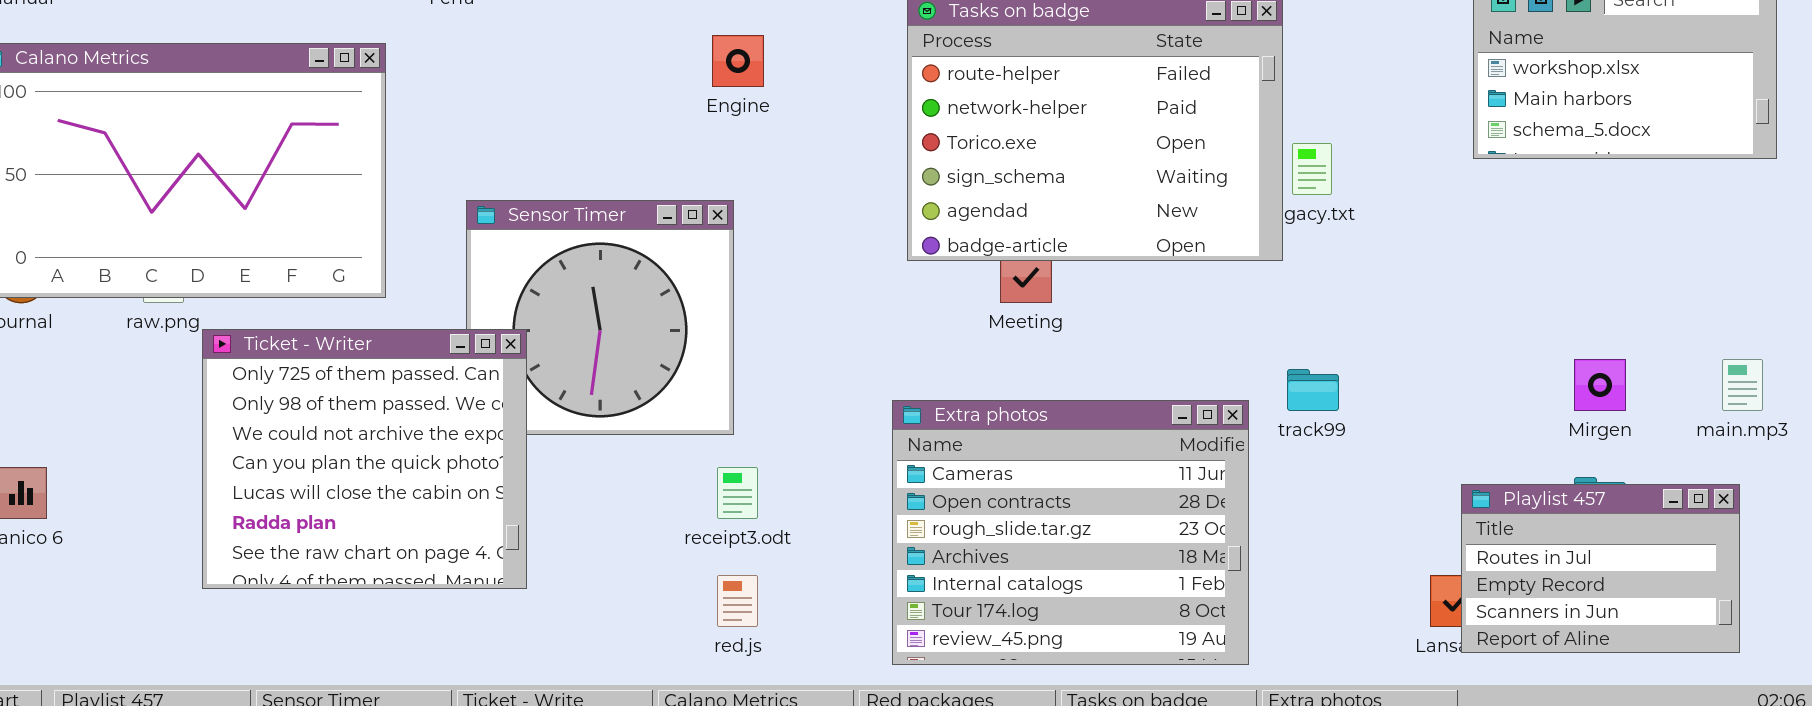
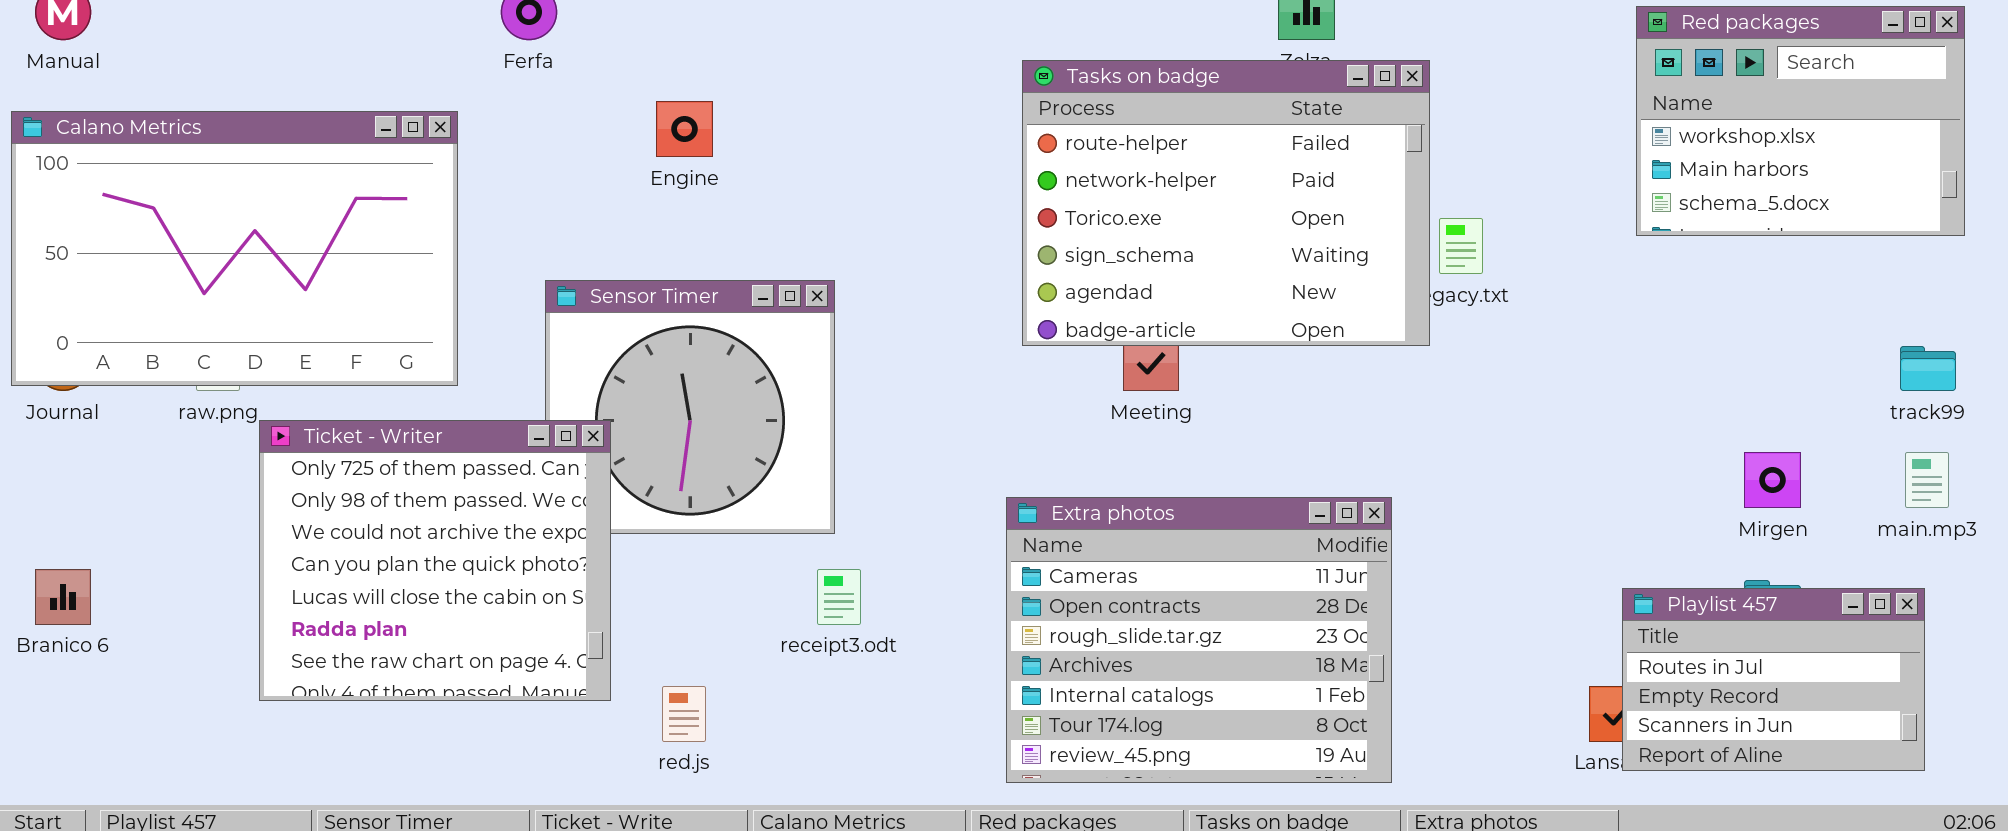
Engine: [712,35,764,87] -> [656,101,713,157], moved
track99: [1287,369,1339,411] -> [1900,346,1956,391], moved
red.js: [717,575,758,627] -> [662,686,706,742], moved

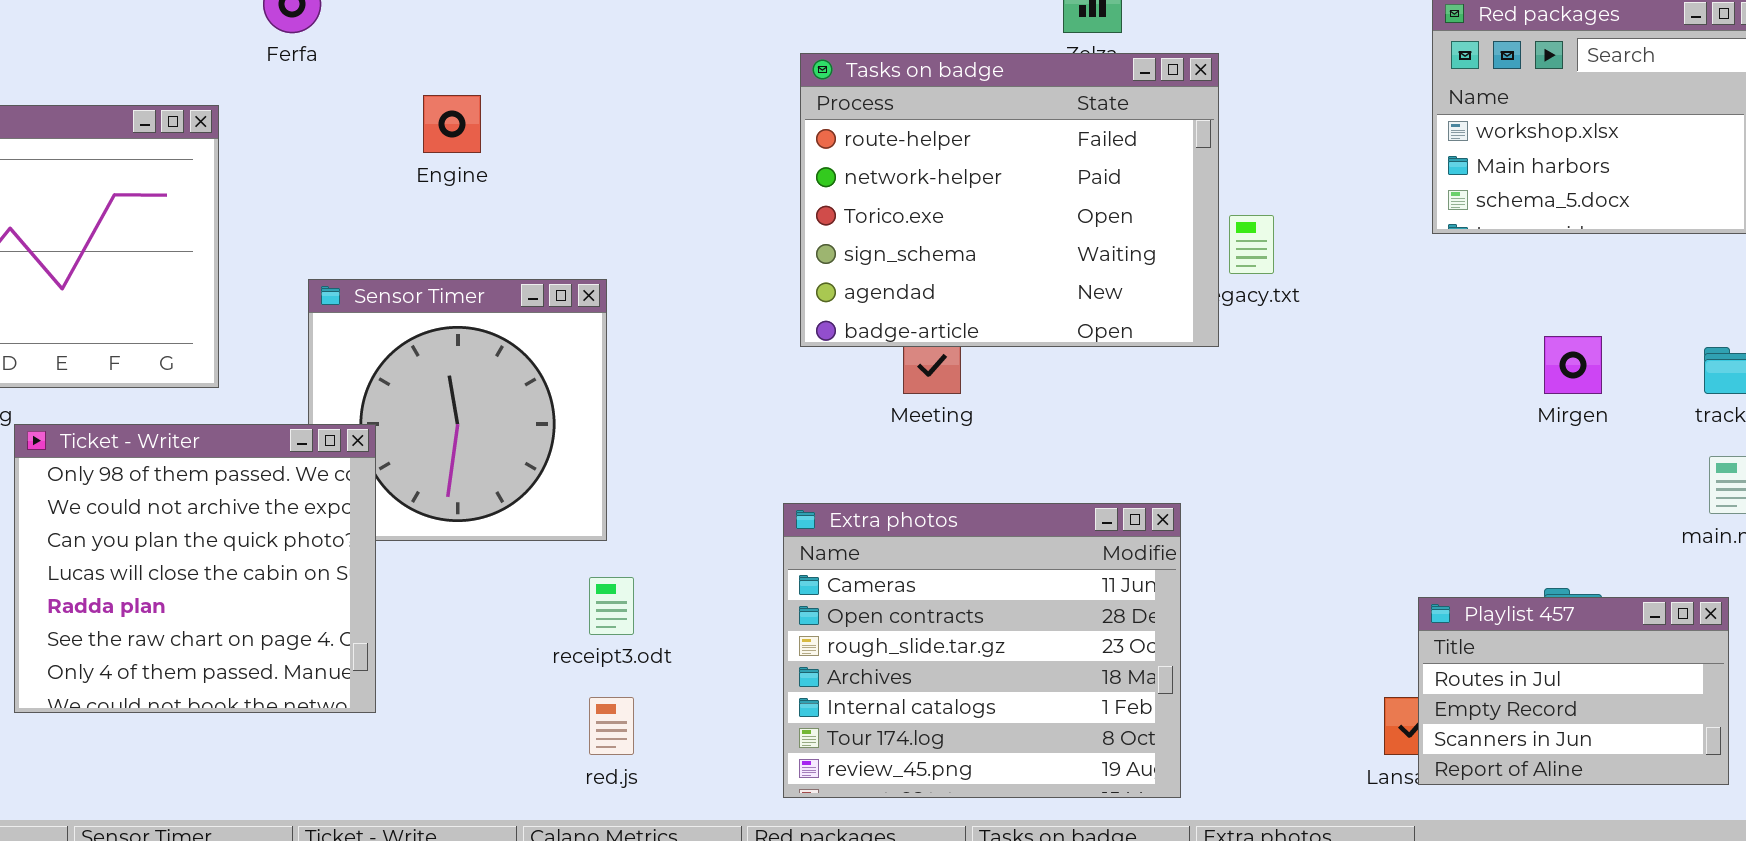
Ticket - Writer: [259,420,611,701] -> [14,424,376,713], scrolled down 1 row
Mirgen: [1744,452,1801,508] -> [1544,336,1602,394], moved
red.js: [662,686,706,742] -> [589,697,634,755], moved

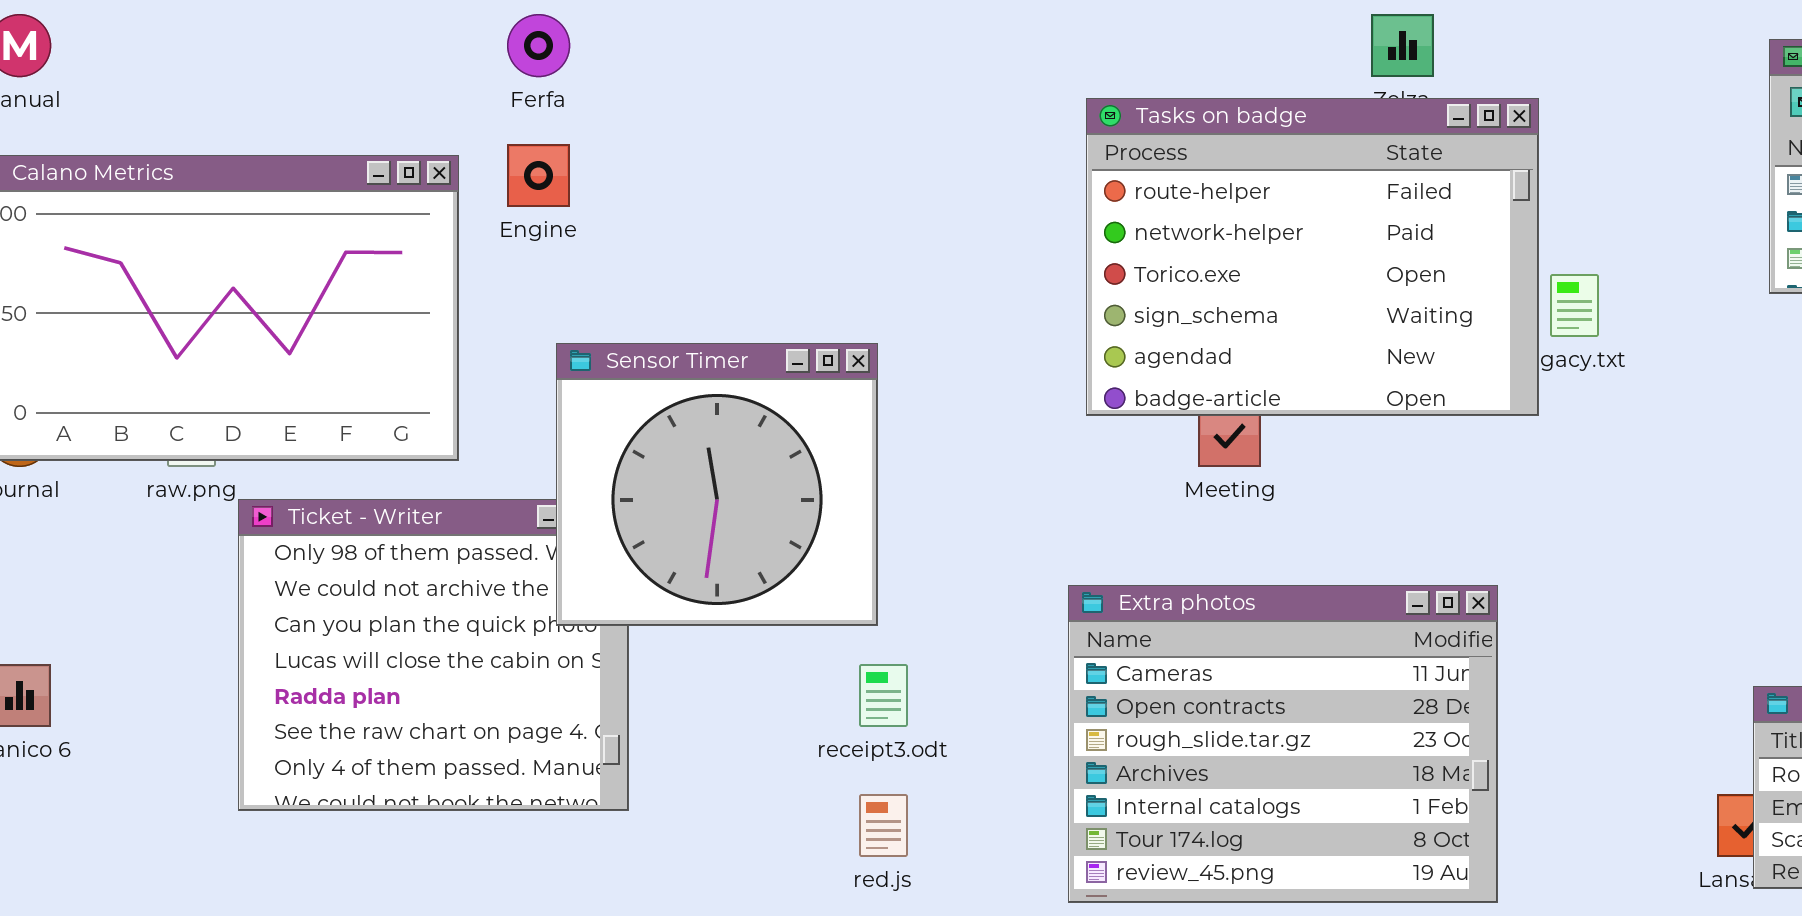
Engine: [423,95,481,153] -> [507,144,570,207], moved
Sensor Timer: [308,279,607,541] -> [556,343,878,626], raised

